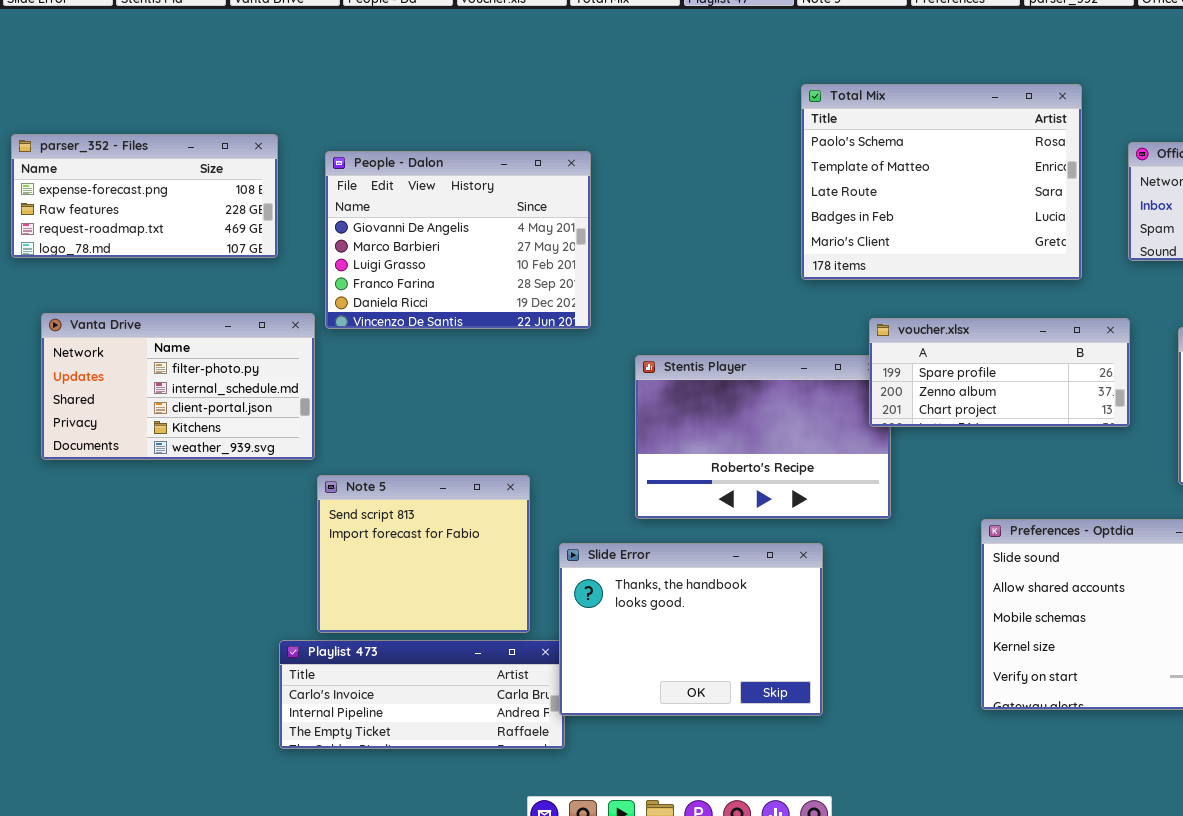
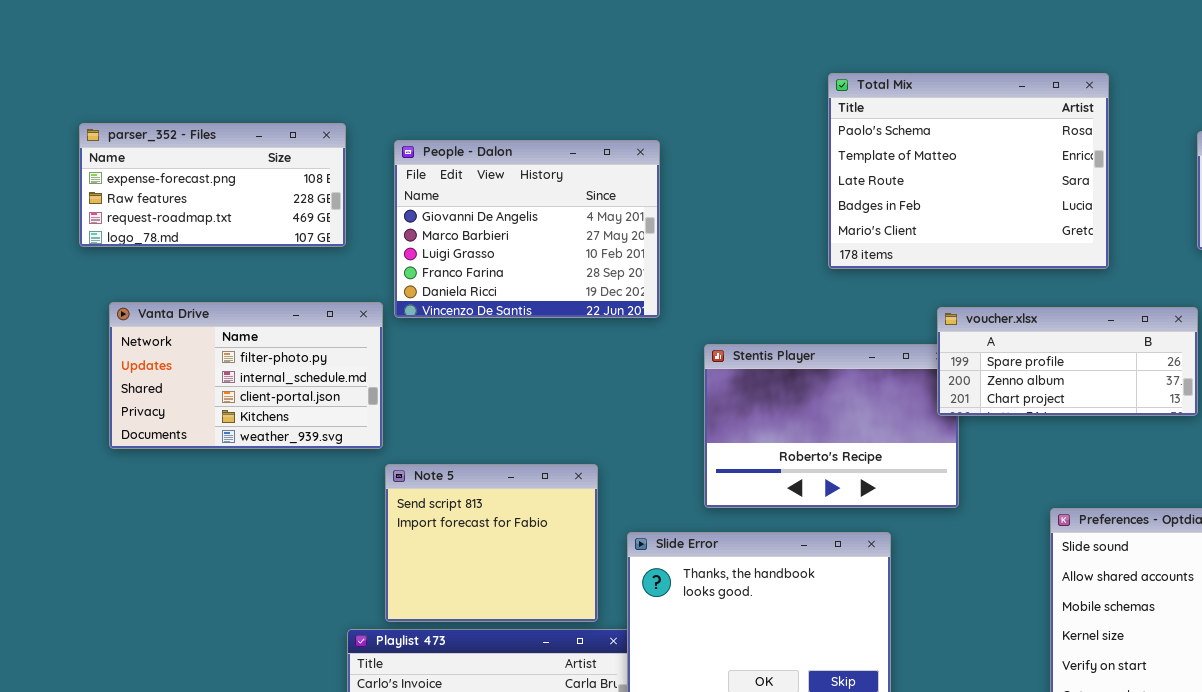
Total Mix: [801,84,1082,280] -> [828,73,1109,269], moved

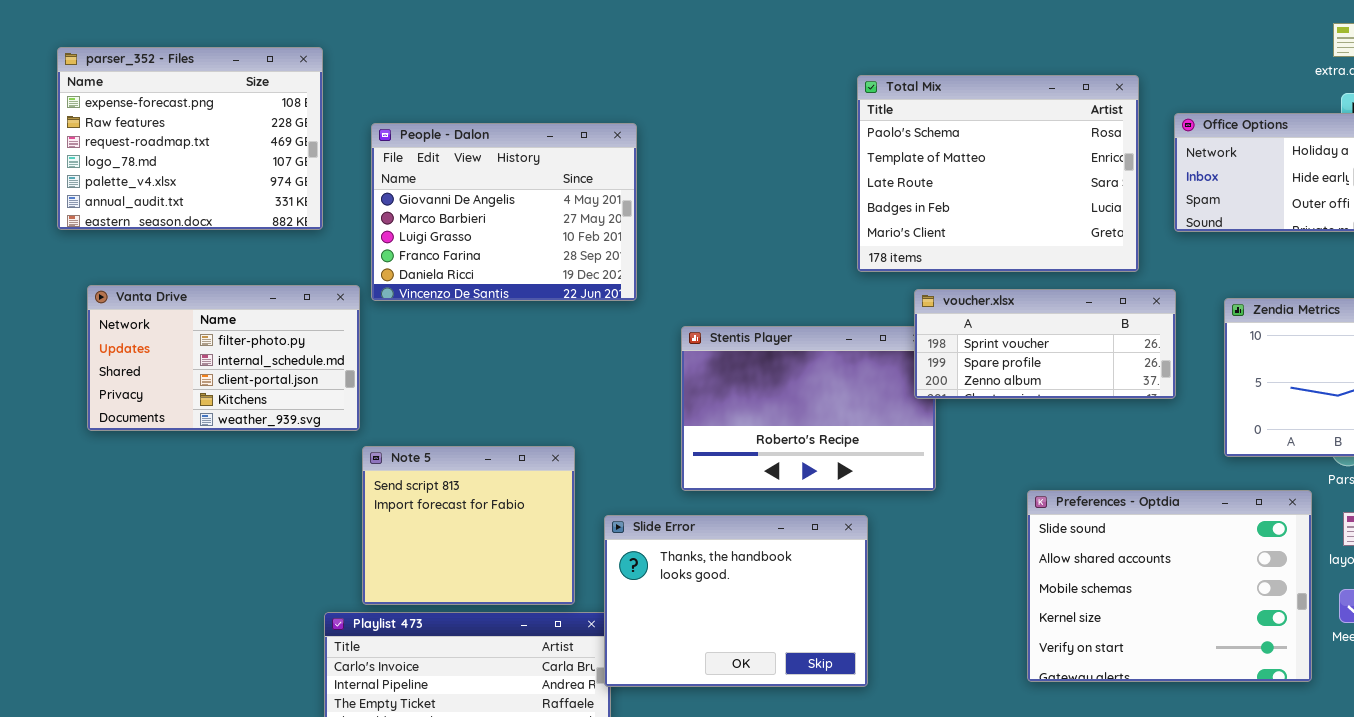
Total Mix: [828,73,1109,269] -> [857,75,1139,272], moved
parser_352 - Files: [79,123,346,247] -> [57,47,323,230], resized
voucher.xlsx: [937,307,1198,416] -> [914,289,1176,399], scrolled up 1 row

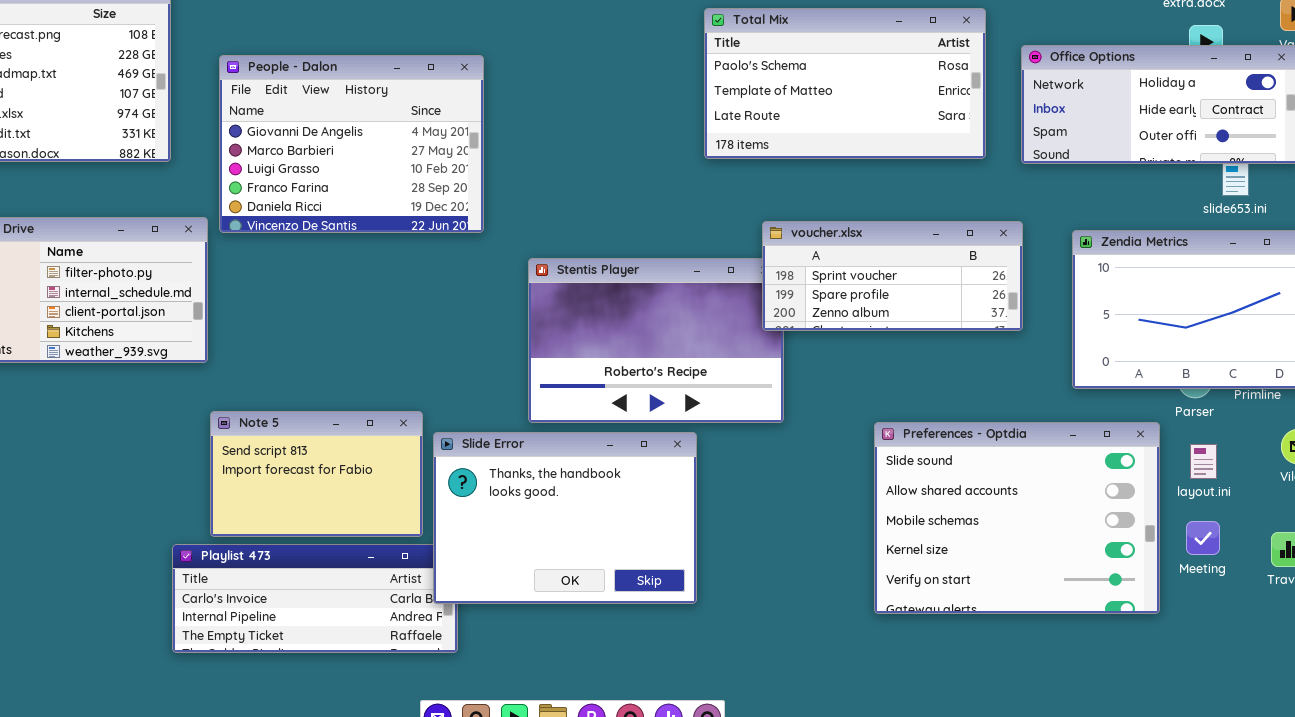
Total Mix: [857,75,1139,272] -> [704,8,986,159], resized
Note 5: [362,446,575,605] -> [210,411,423,537], resized
Slide Error: [604,515,868,687] -> [433,432,697,604], moved

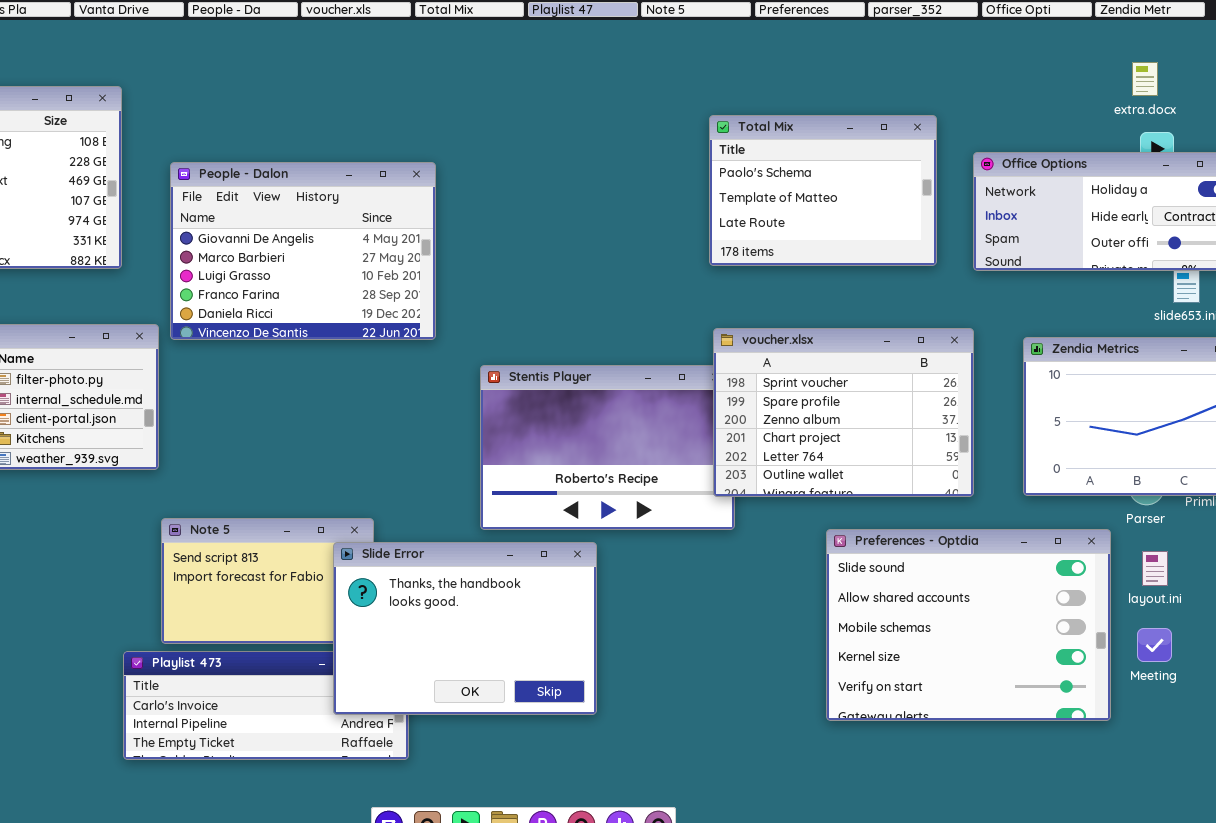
Total Mix: [704,8,986,159] -> [709,115,937,266], resized
voucher.xlsx: [762,221,1023,331] -> [713,328,974,497], resized
Slide Error: [433,432,697,604] -> [333,542,597,715], moved

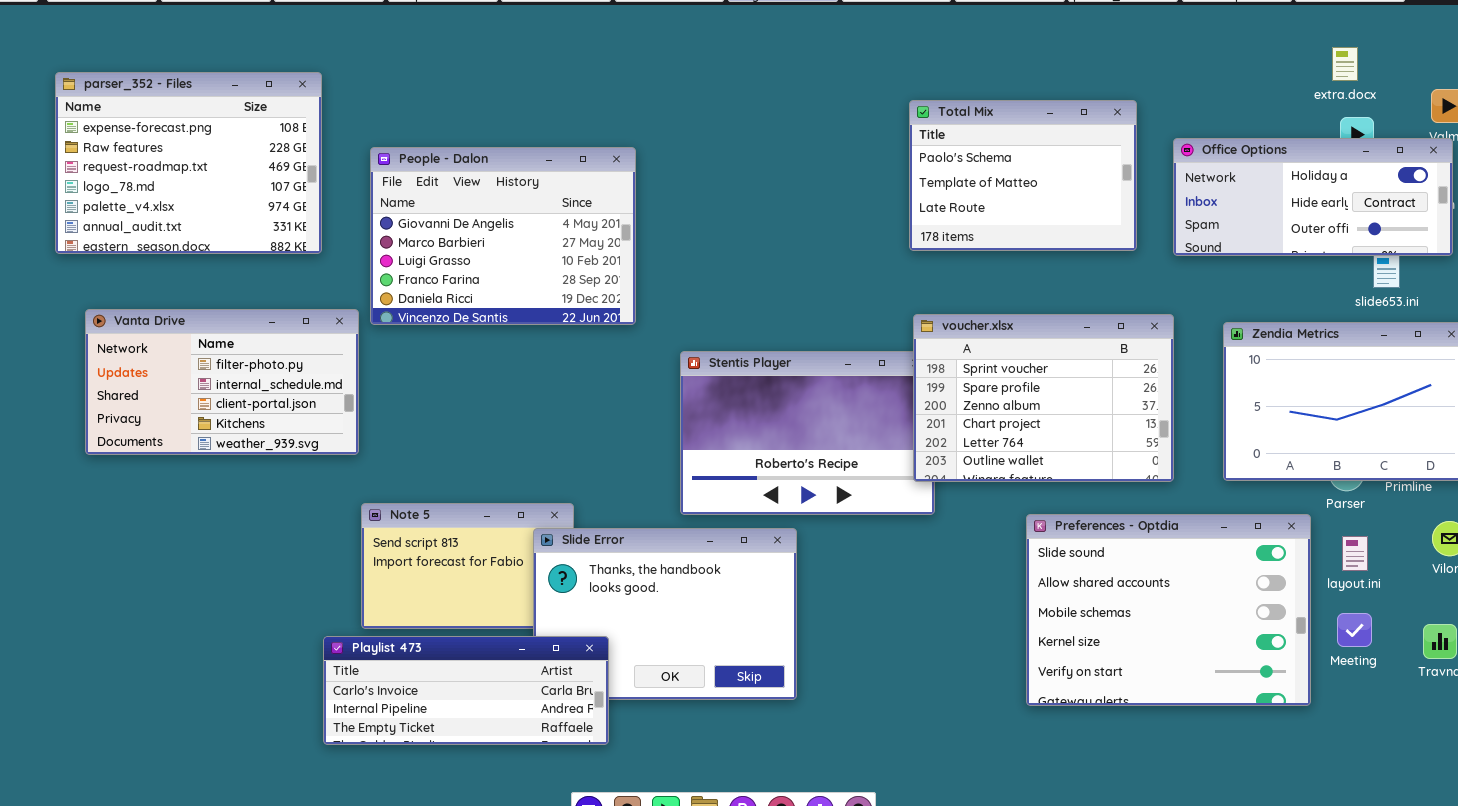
Playlist 473: [123,651,409,760] -> [323,636,609,745], raised

